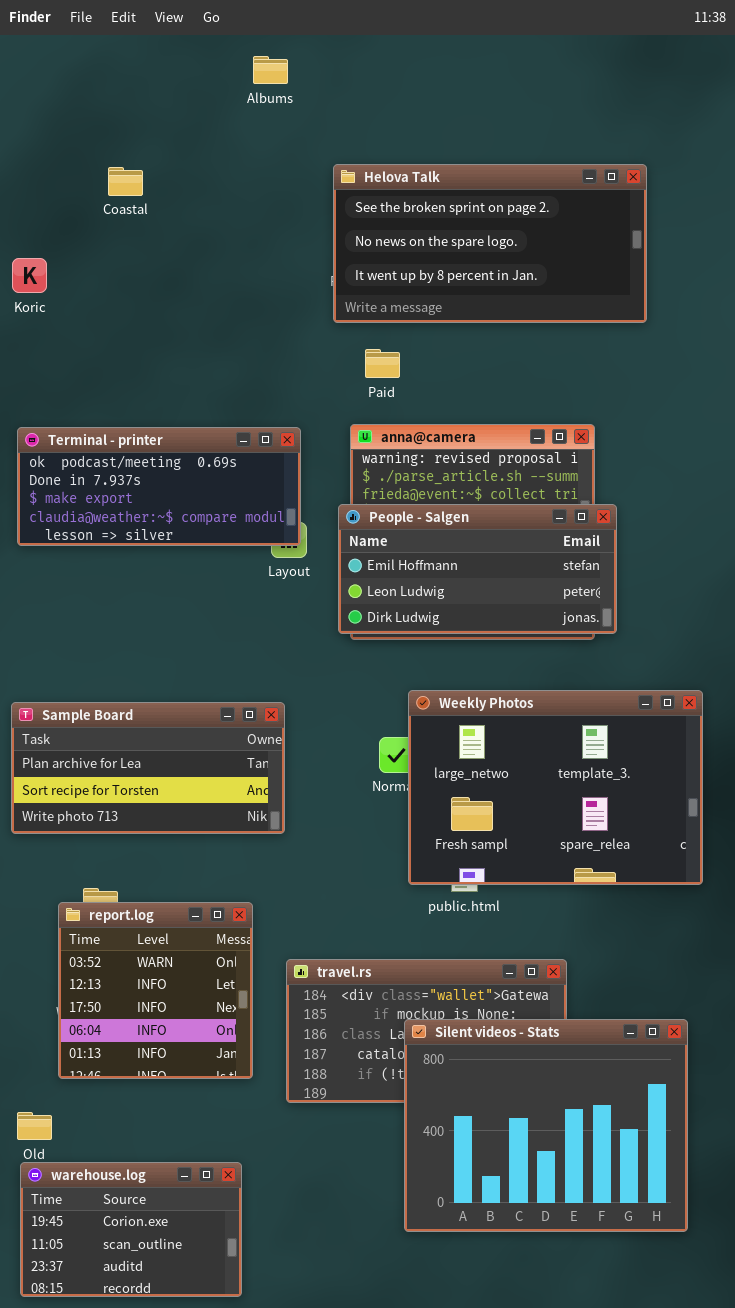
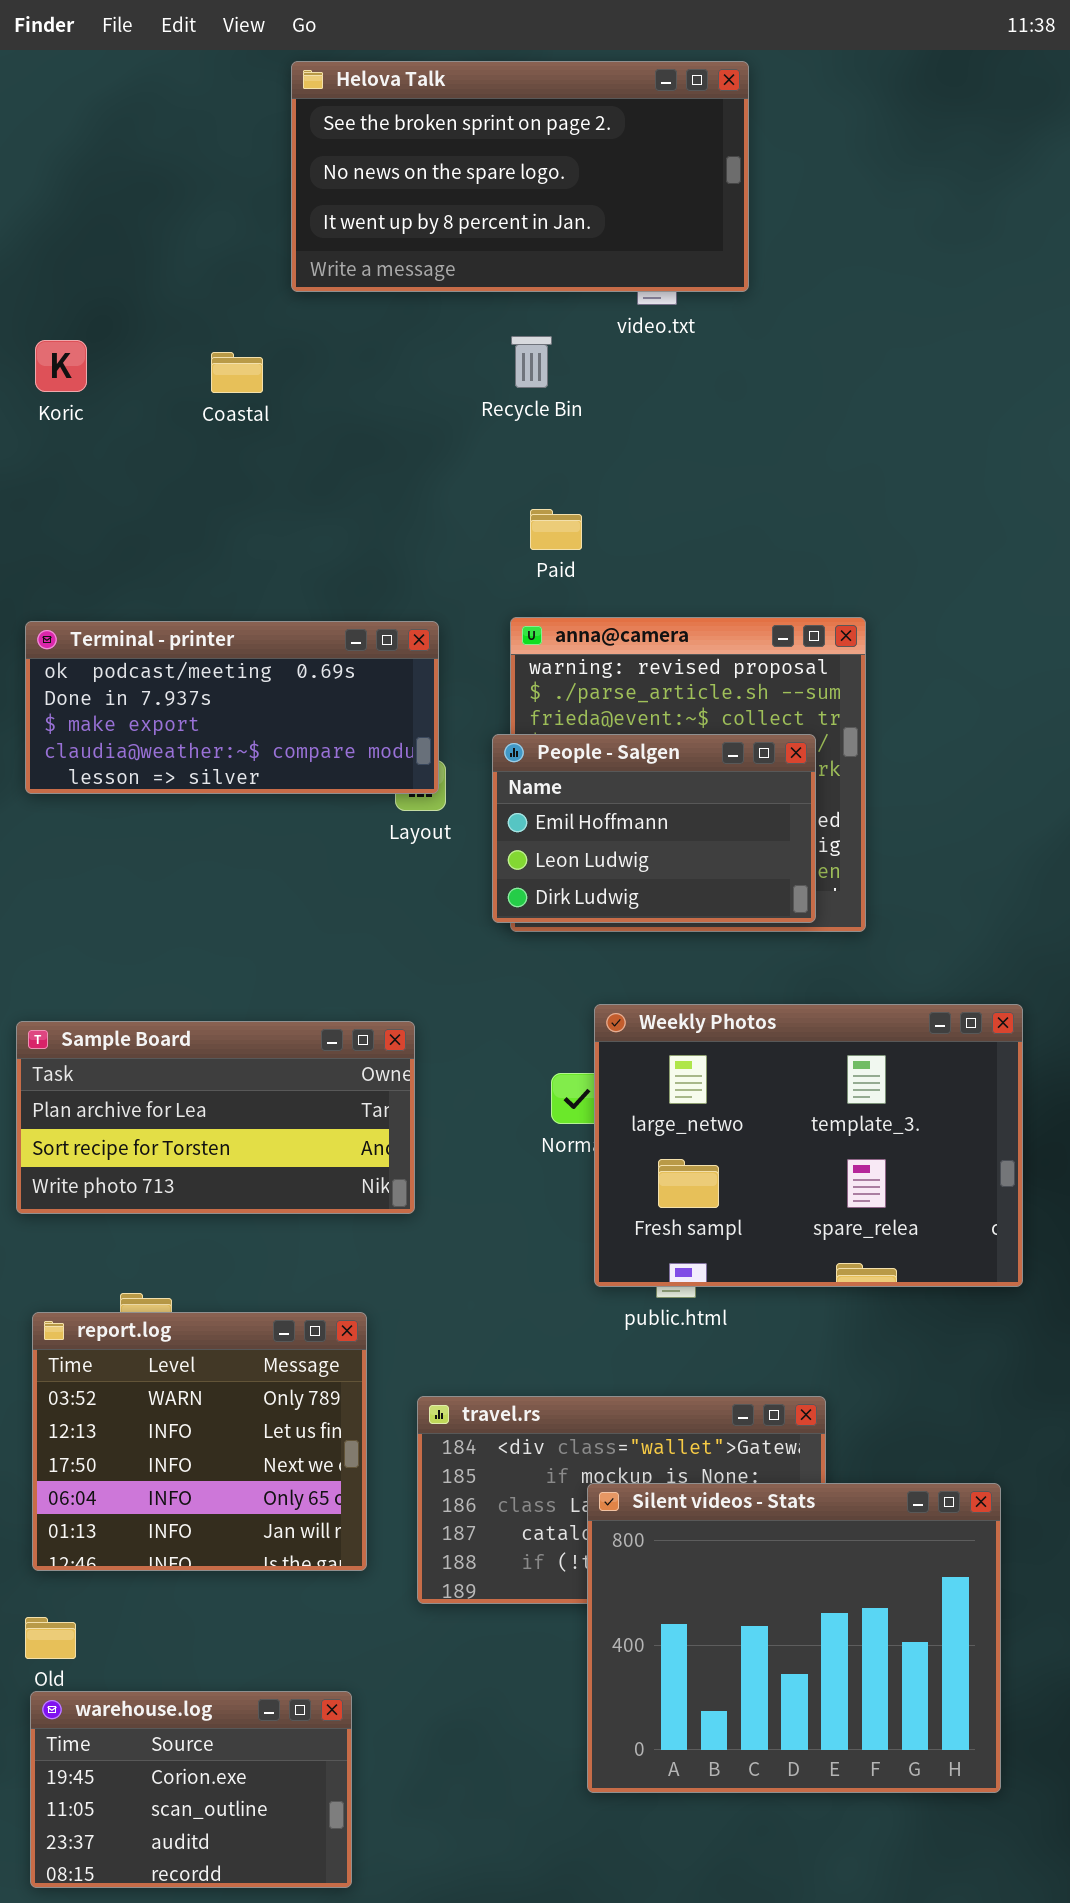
Helova Talk: [333,164,647,323] -> [291,61,749,292], moved
Coastal: [108,167,143,196] -> [211,352,263,393], moved
Koric: [12,258,47,293] -> [35,340,87,392], moved
People - Salgen: [338,504,617,634] -> [492,734,816,923], resized
report.log: [58,902,253,1079] -> [32,1312,367,1571], resized

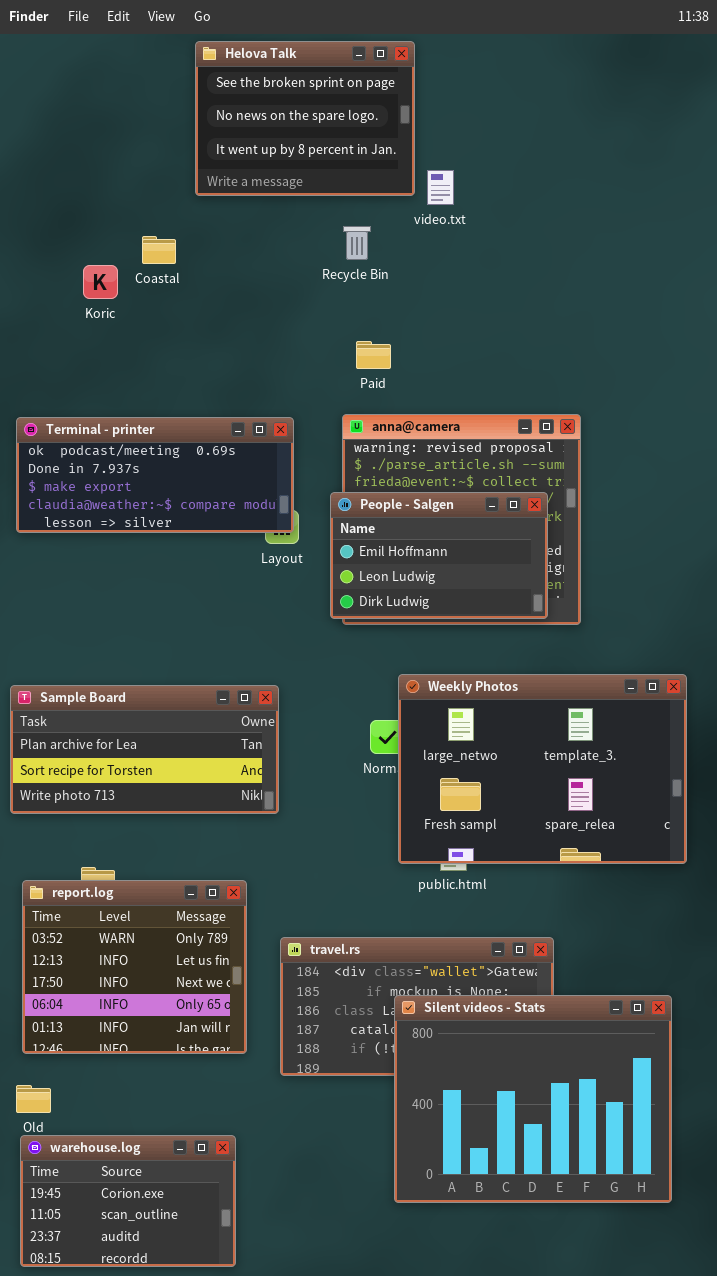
Helova Talk: [291,61,749,292] -> [195,41,415,196], resized
Koric: [35,340,87,392] -> [83,265,118,299], moved

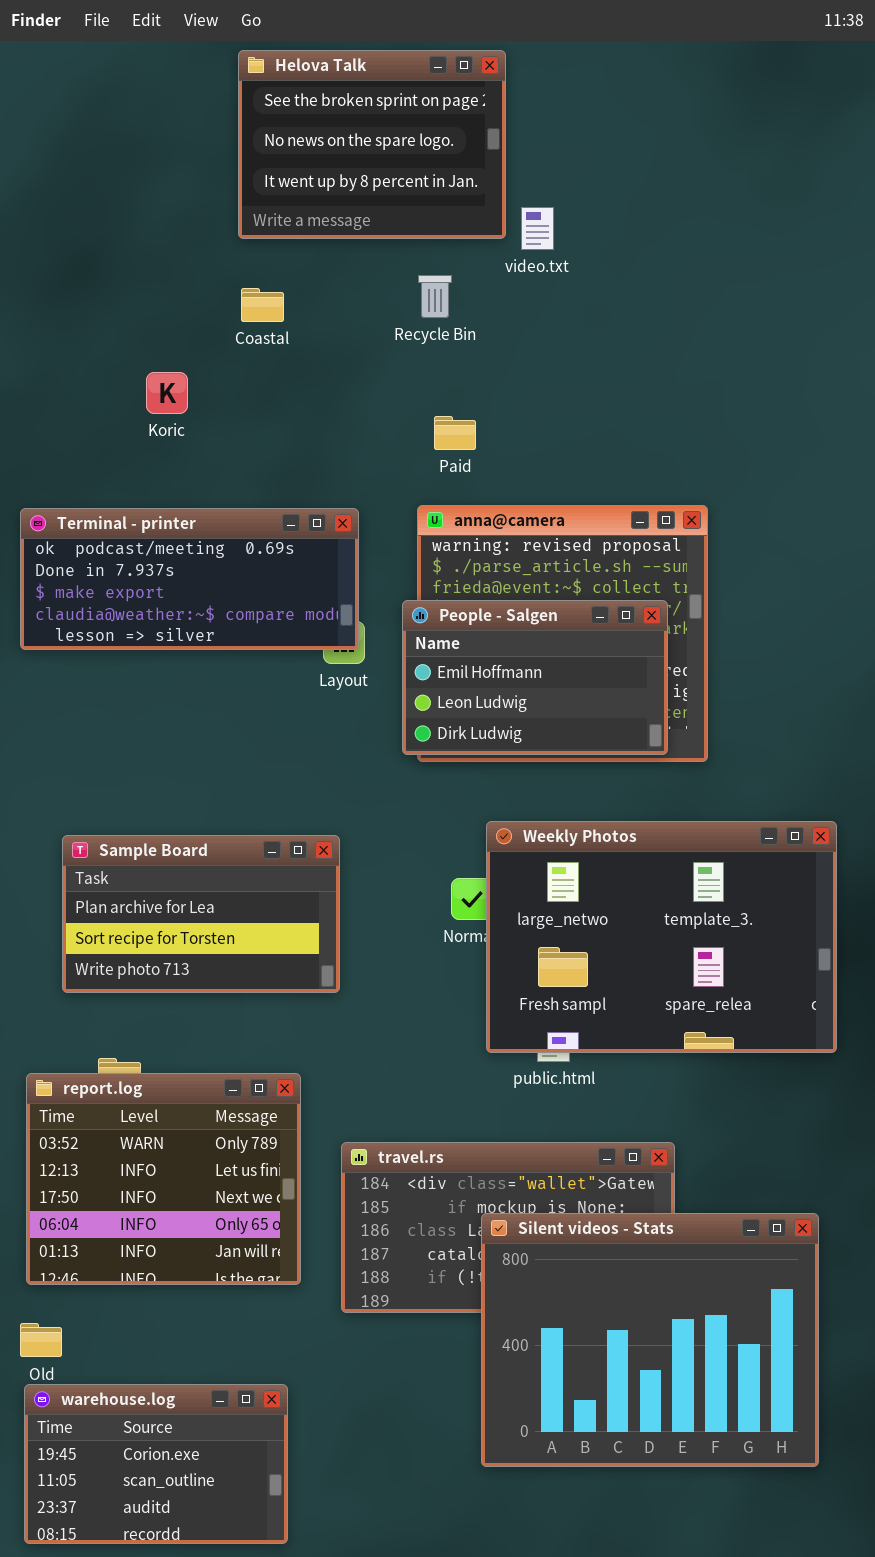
Coastal: [142,236,176,264] -> [241,288,284,322], moved
Koric: [83,265,118,299] -> [146,372,188,414], moved
Sample Board: [10,685,279,814] -> [62,835,340,993], resized

